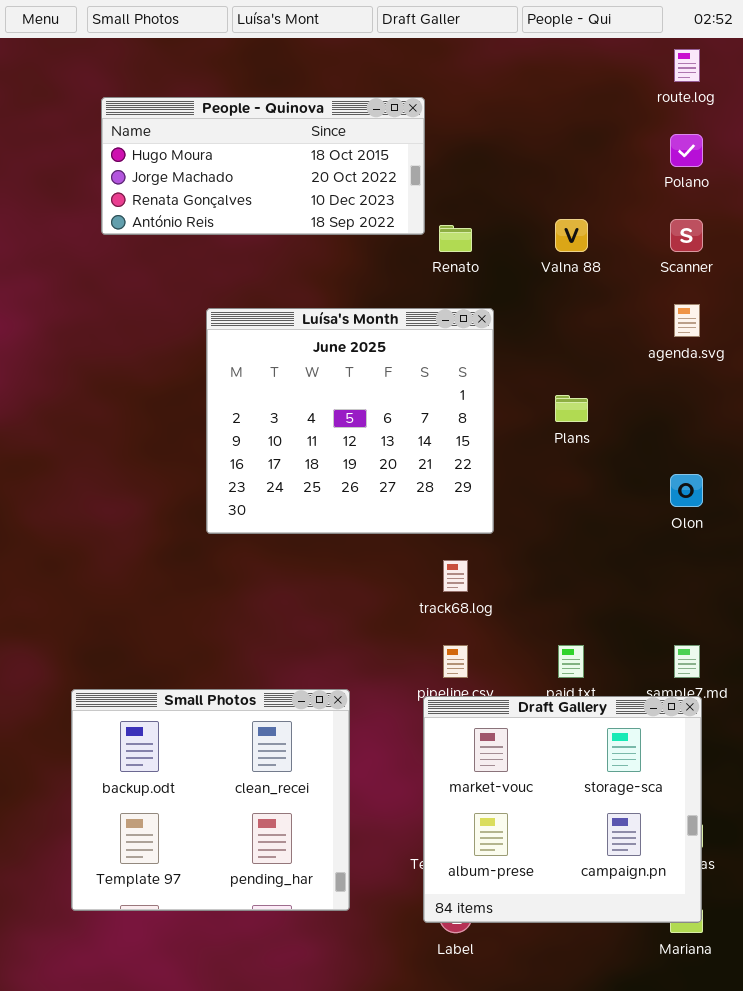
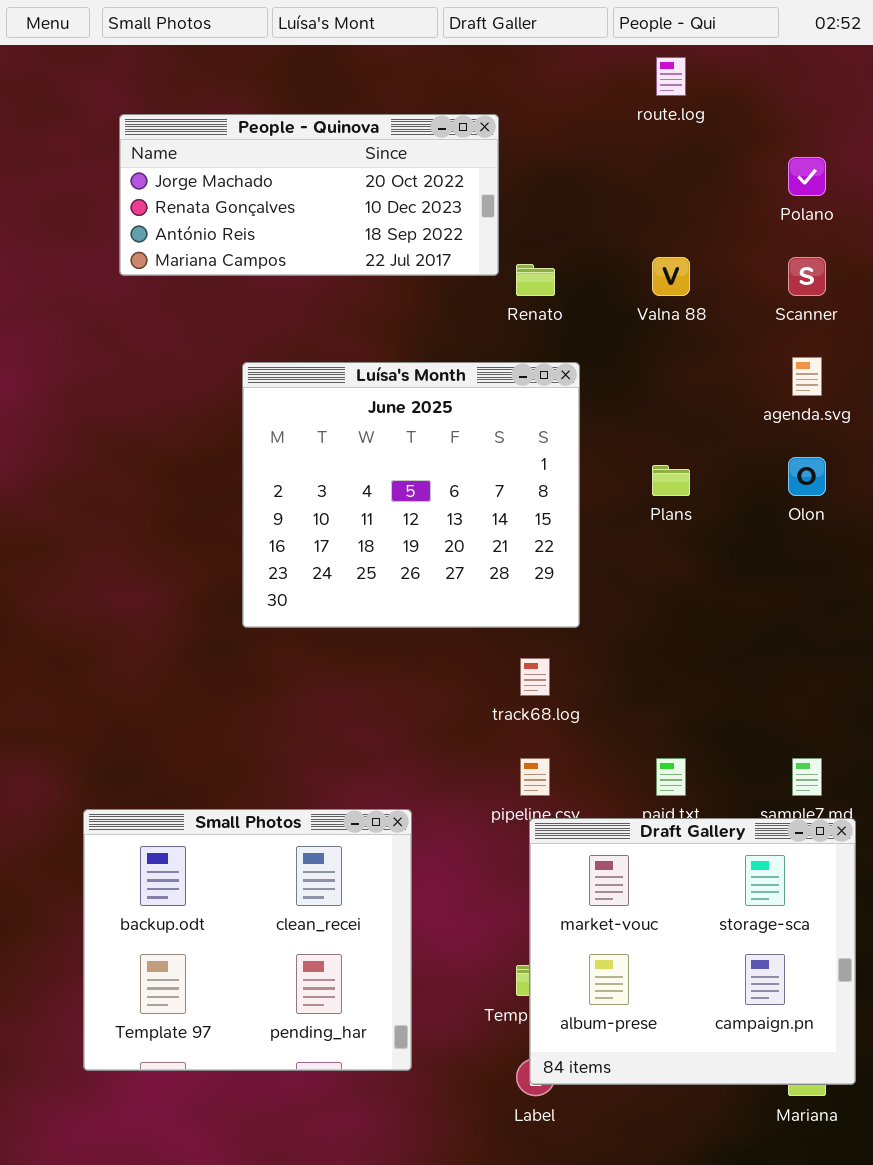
route.log: [674,49,700,82] -> [656,57,686,96], moved
People - Quinova: [101,97,425,235] -> [119,114,499,276], scrolled down 1 row
Olon: [670,474,703,507] -> [788,457,826,496], moved
Draft Gallery: [423,696,702,923] -> [529,818,856,1085], moved

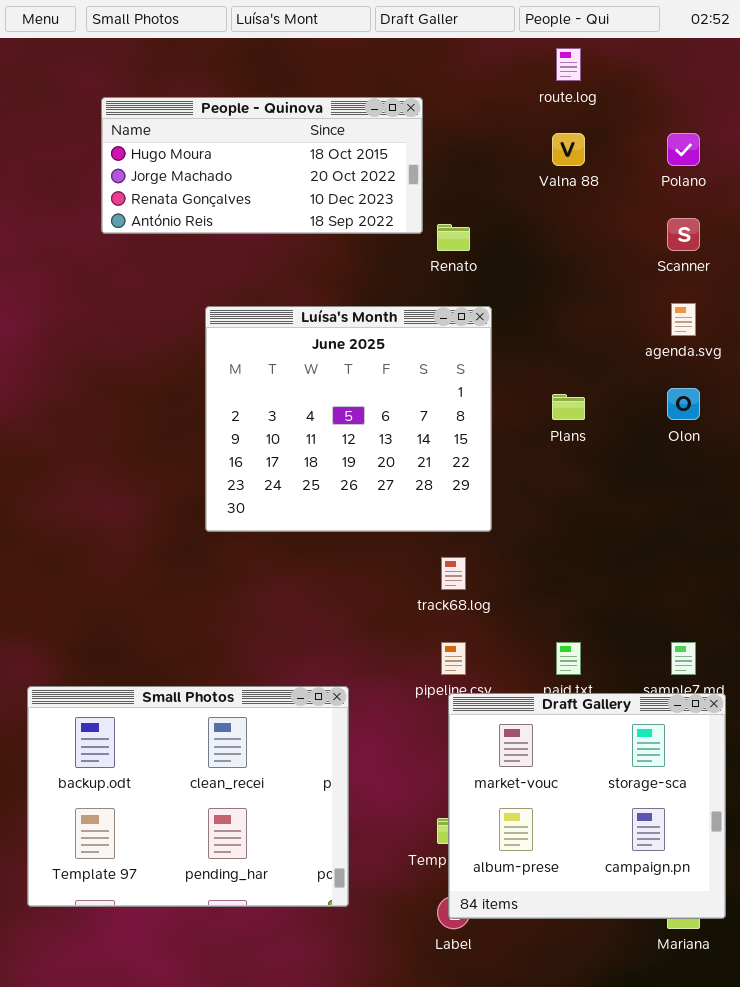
People - Quinova: [119,114,499,276] -> [101,97,423,234], scrolled up 1 row
Valna 88: [652,257,690,296] -> [552,133,585,166], moved
Small Photos: [83,809,412,1071] -> [27,686,349,907], resized

